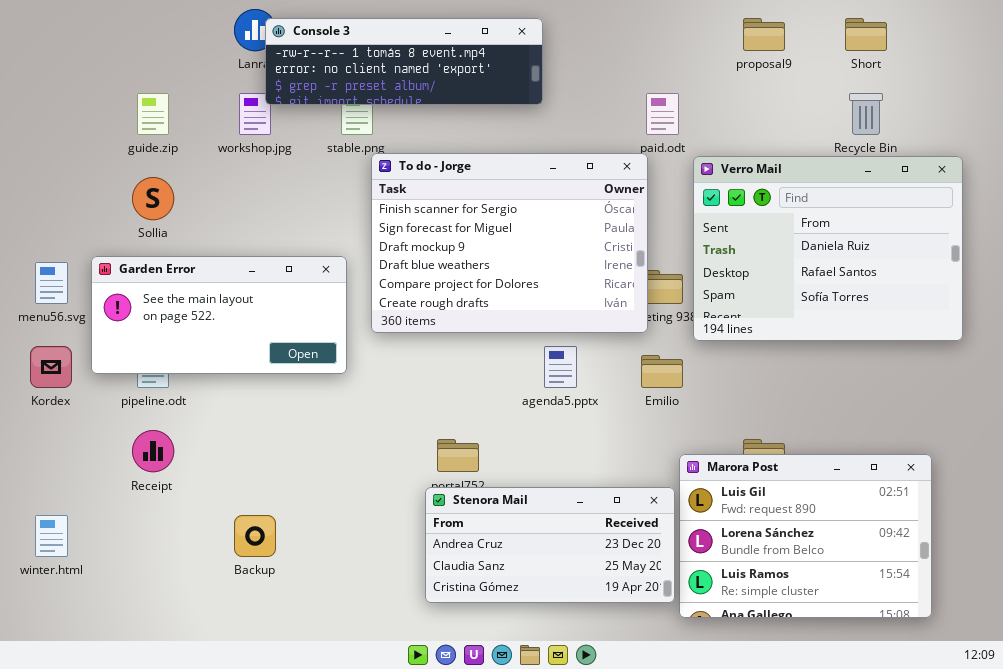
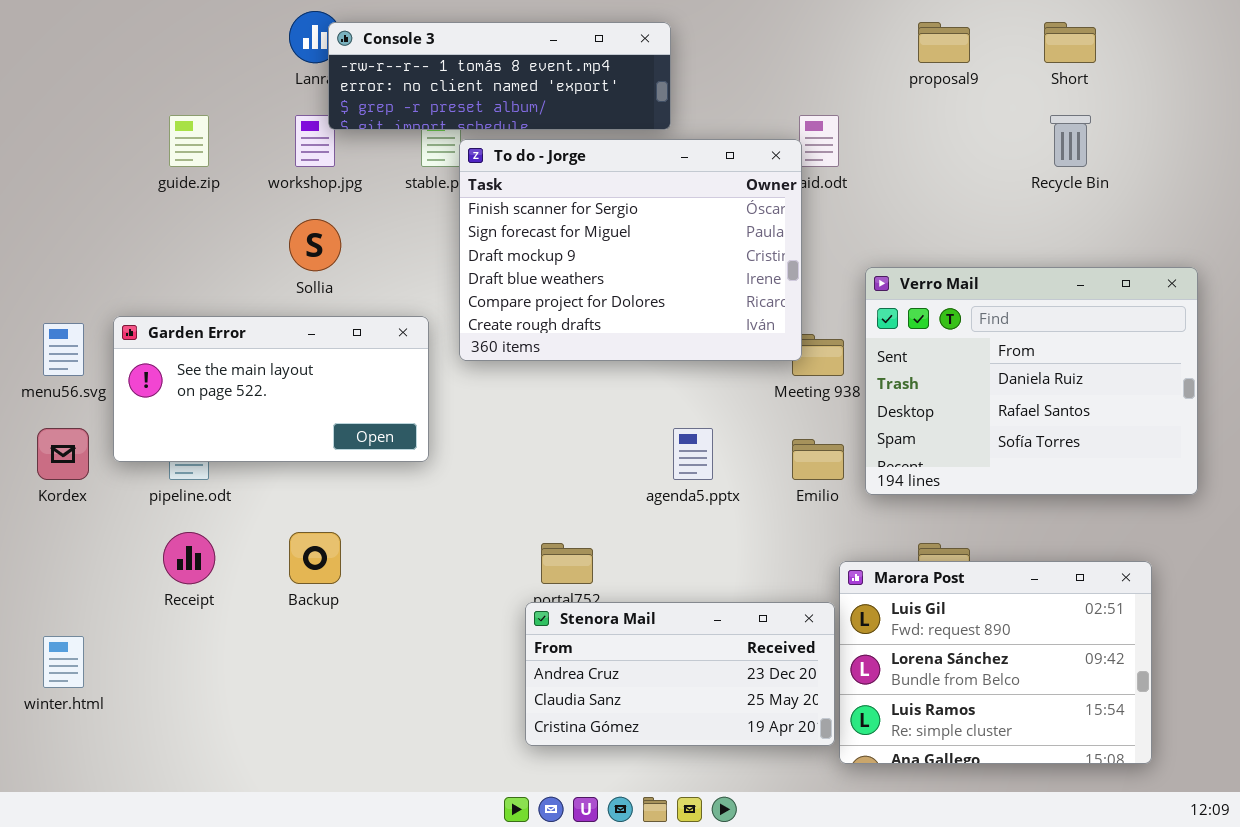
To do - Jorge: [371,153,648,333] -> [459,139,802,361], moved
Verro Mail: [693,156,963,341] -> [865,267,1198,495], moved
Sollia: [132,177,174,220] -> [289,219,341,271], moved
Backup: [234,515,276,557] -> [289,532,341,584], moved

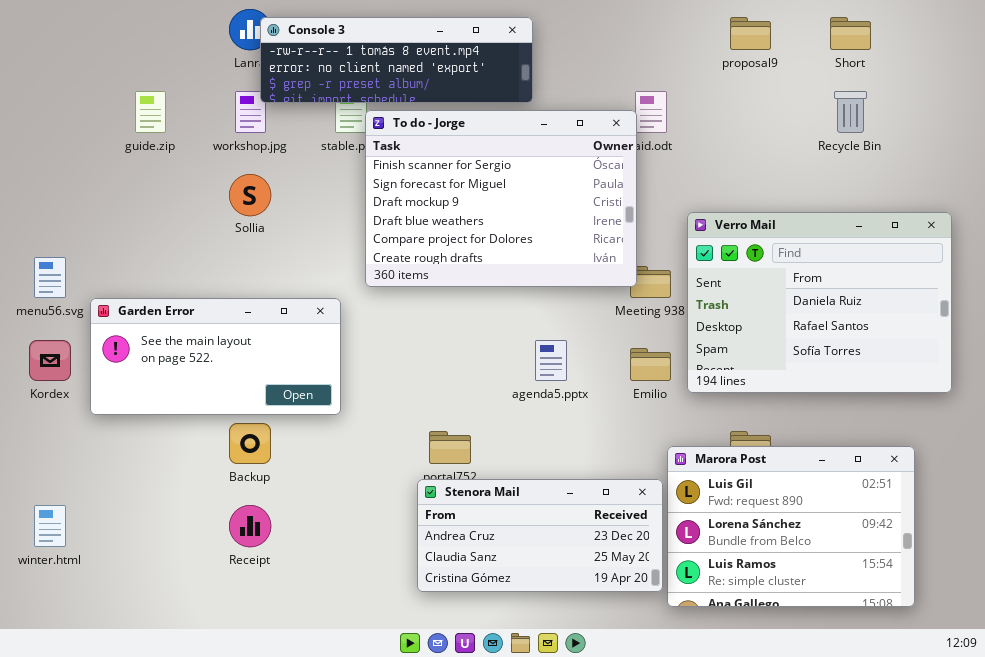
Garden Error: [113,316,429,462] -> [90,298,341,415], moved
Receipt: [163,532,215,584] -> [229,505,271,547], moved

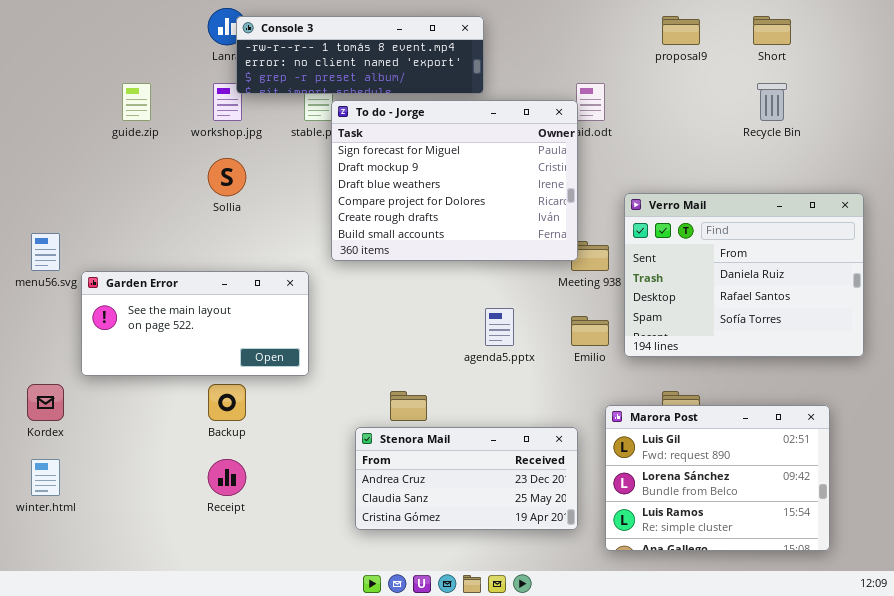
To do - Jorge: [365,110,637,287] -> [331,100,578,261], scrolled down 1 row
Kordex: [29,340,71,381] -> [27,384,64,421], moved
Stenora Mail: [417,479,663,592] -> [355,427,578,530], moved

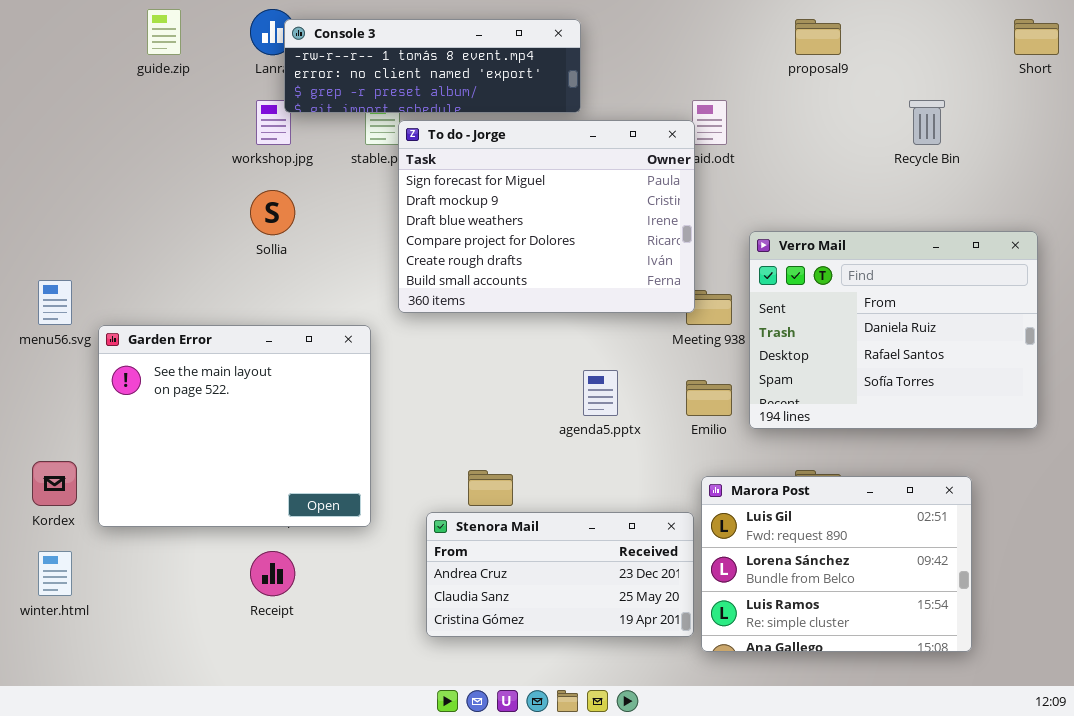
Short: [753,16,791,45] -> [1014,19,1059,55], moved
guide.zip: [122,83,151,121] -> [147,9,181,55], moved
Garden Error: [81,271,309,376] -> [98,325,371,527], resized
Marora Post: [605,405,830,551] -> [701,476,972,652], moved

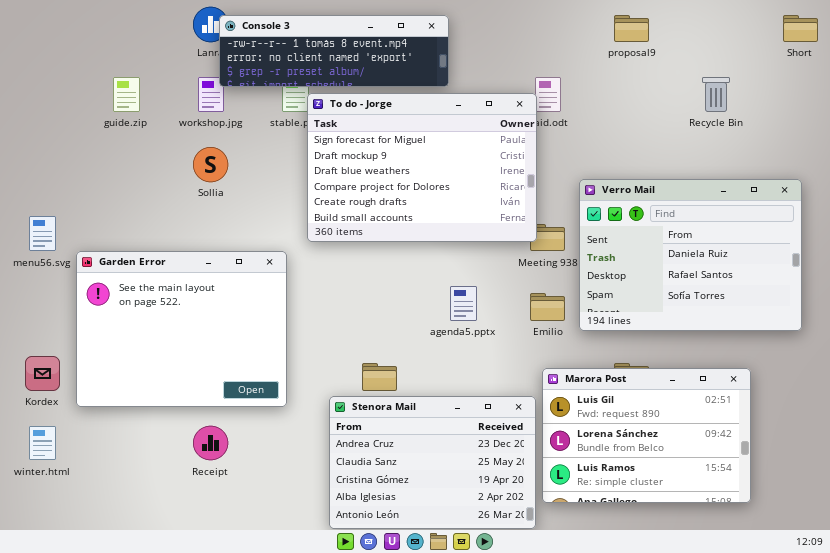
guide.zip: [147,9,181,55] -> [113,77,140,112], moved
Stenora Mail: [426,512,694,637] -> [329,396,536,529], resized

